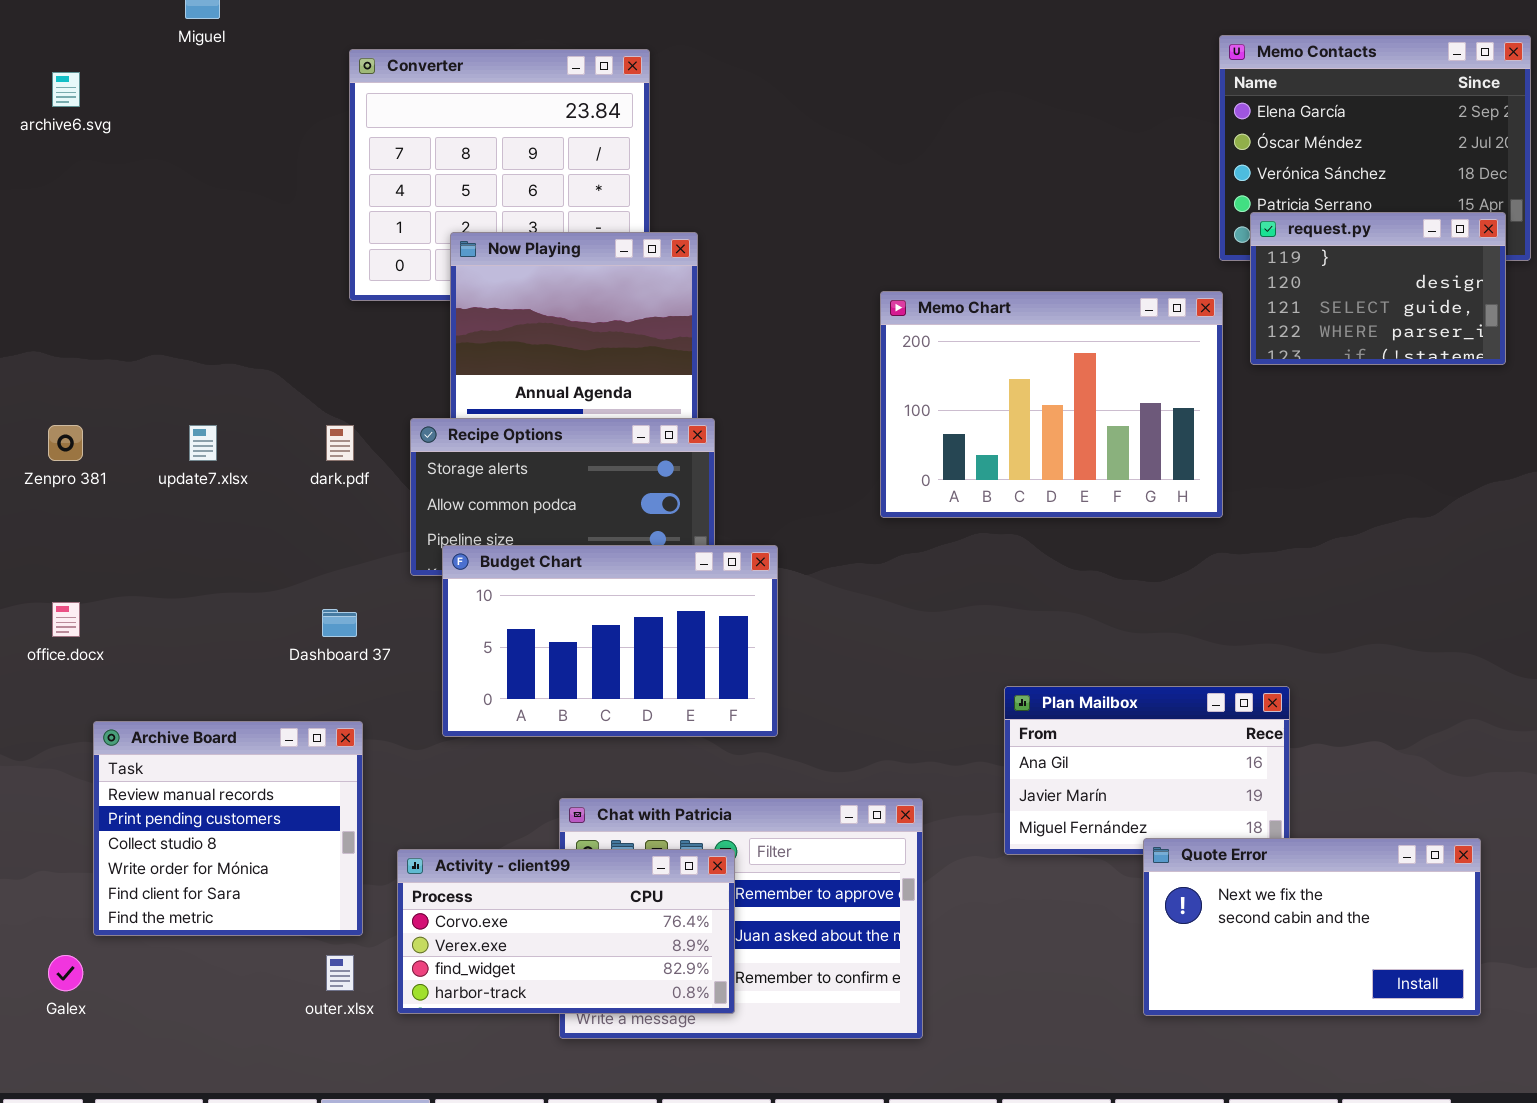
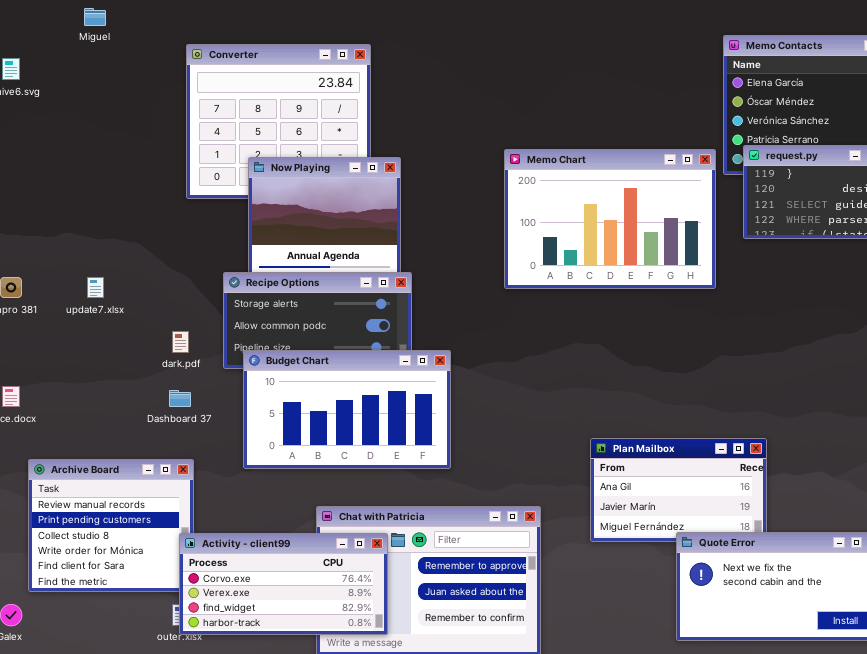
Memo Chart: [880,291,1223,518] -> [504,149,716,289], moved
dark.pdf: [326,425,354,461] -> [172,331,189,353], moved
Activity - client99: [397,849,735,1014] -> [179,533,388,635], moved

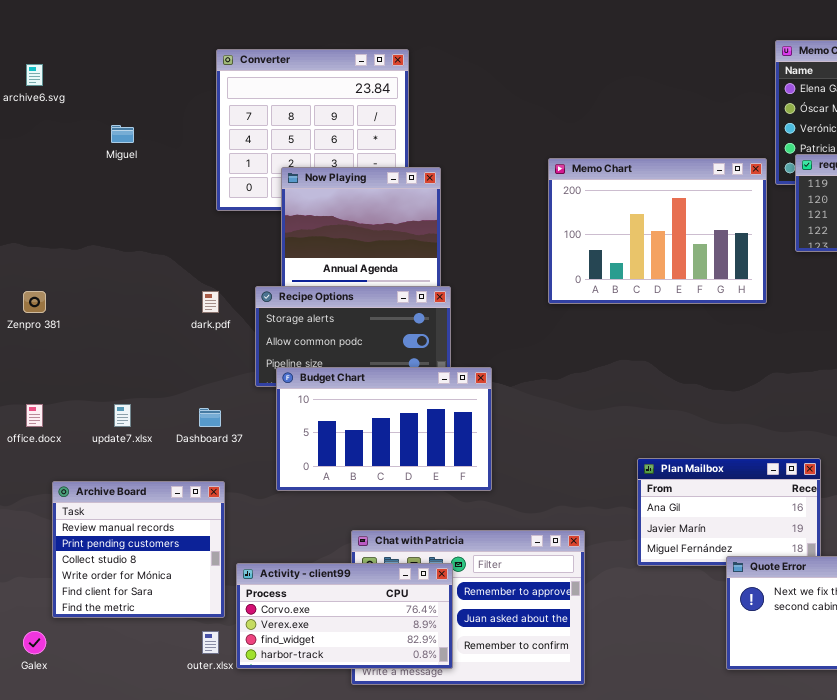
Miguel: [84,8,106,26] -> [111,125,134,143], moved
update7.xlsx: [87,277,104,298] -> [114,404,131,427], moved
dark.pdf: [172,331,189,353] -> [202,291,219,313], moved
Activity - client99: [179,533,388,635] -> [236,563,453,669], moved

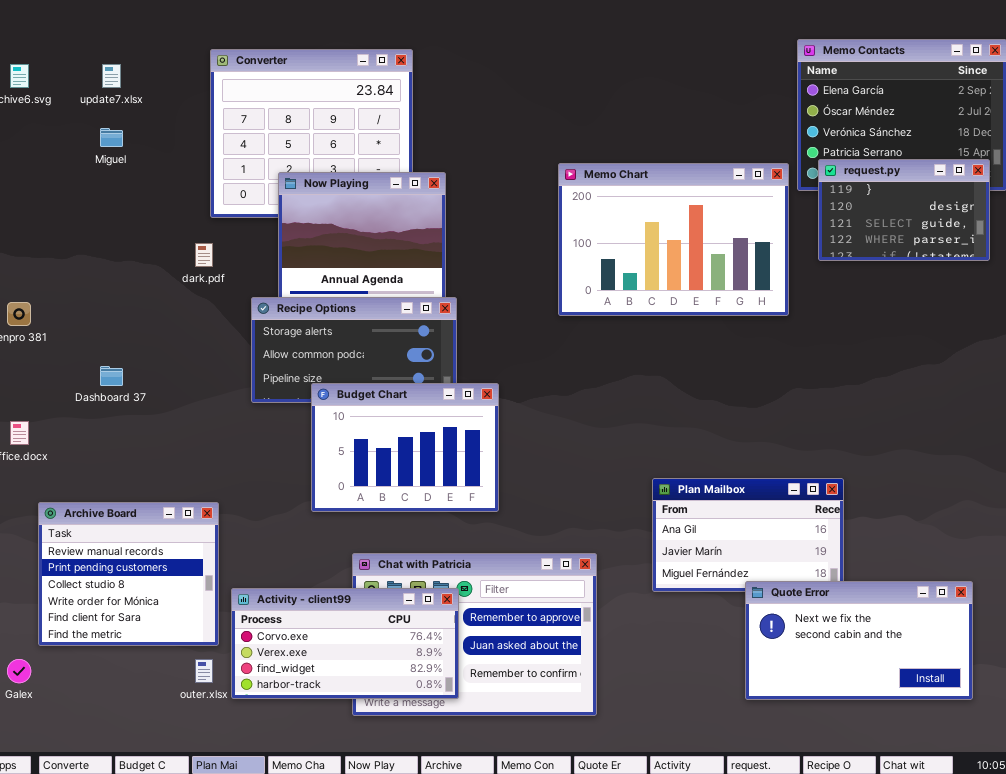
dark.pdf: [202,291,219,313] -> [195,243,213,267], moved
Budget Chart: [276,367,492,491] -> [311,383,499,512], resized
update7.xlsx: [114,404,131,427] -> [102,64,121,88], moved
Dashboard 37: [199,408,221,427] -> [100,366,123,386], moved

